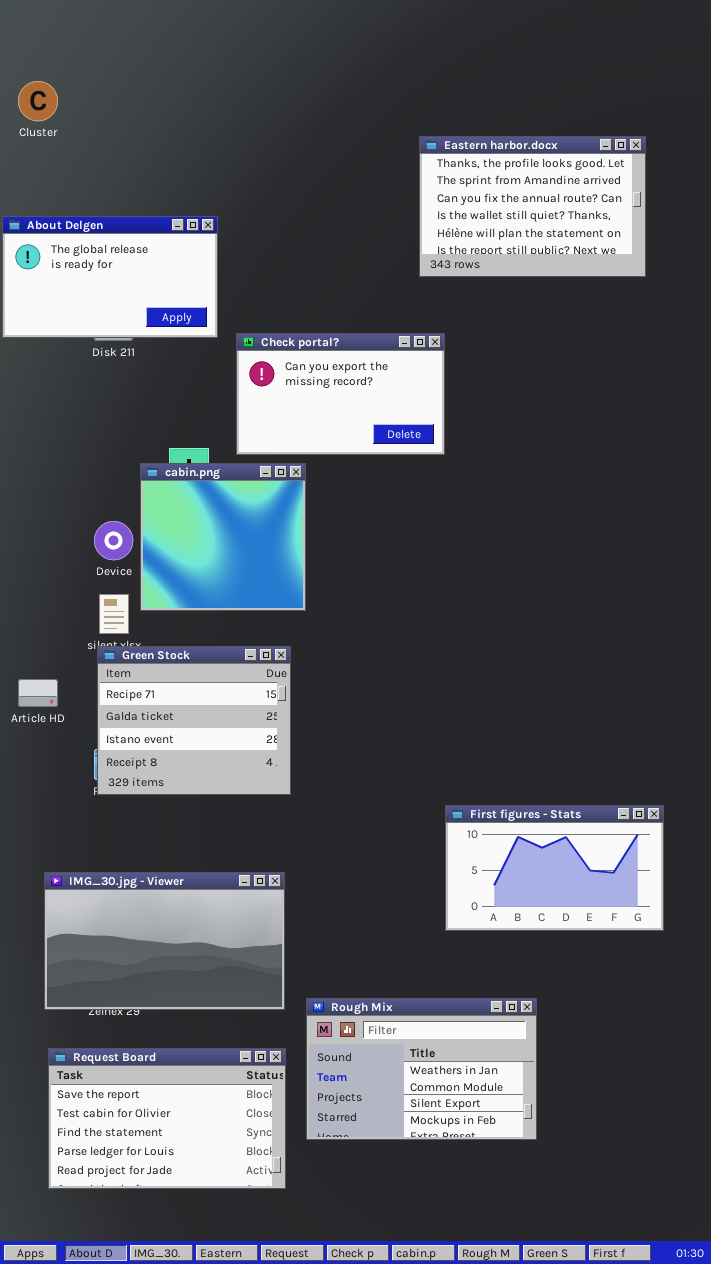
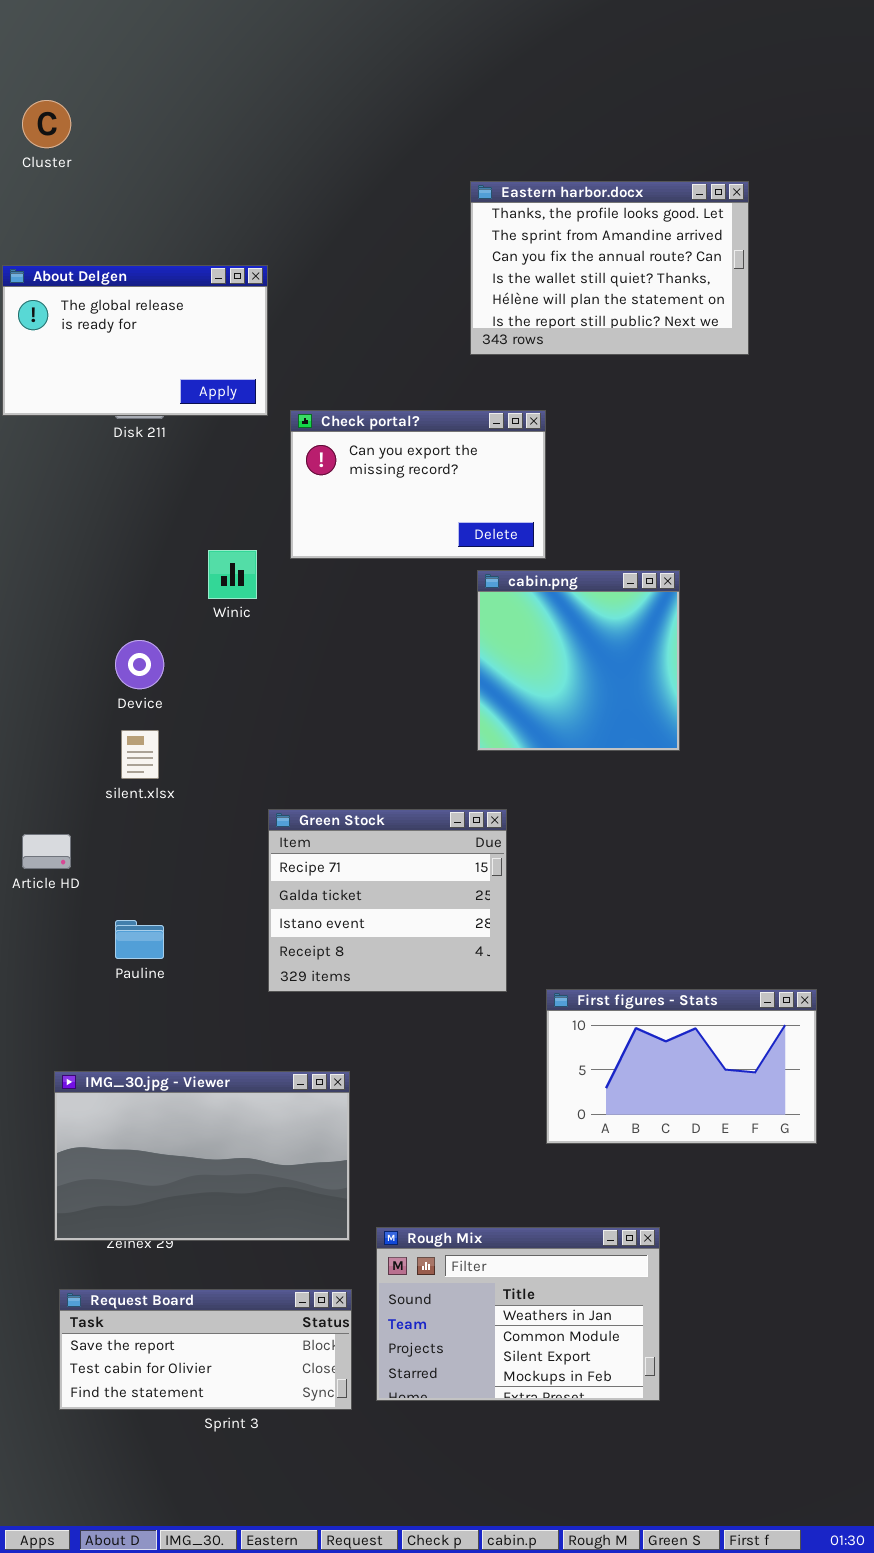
Eastern harbor.docx: [419,136,646,277] -> [470,181,749,355], moved
cabin.png: [140,463,306,611] -> [477,570,680,751], moved
Green Stock: [97,646,291,795] -> [268,809,507,992], moved
Request Board: [48,1048,286,1189] -> [59,1289,352,1410], resized

